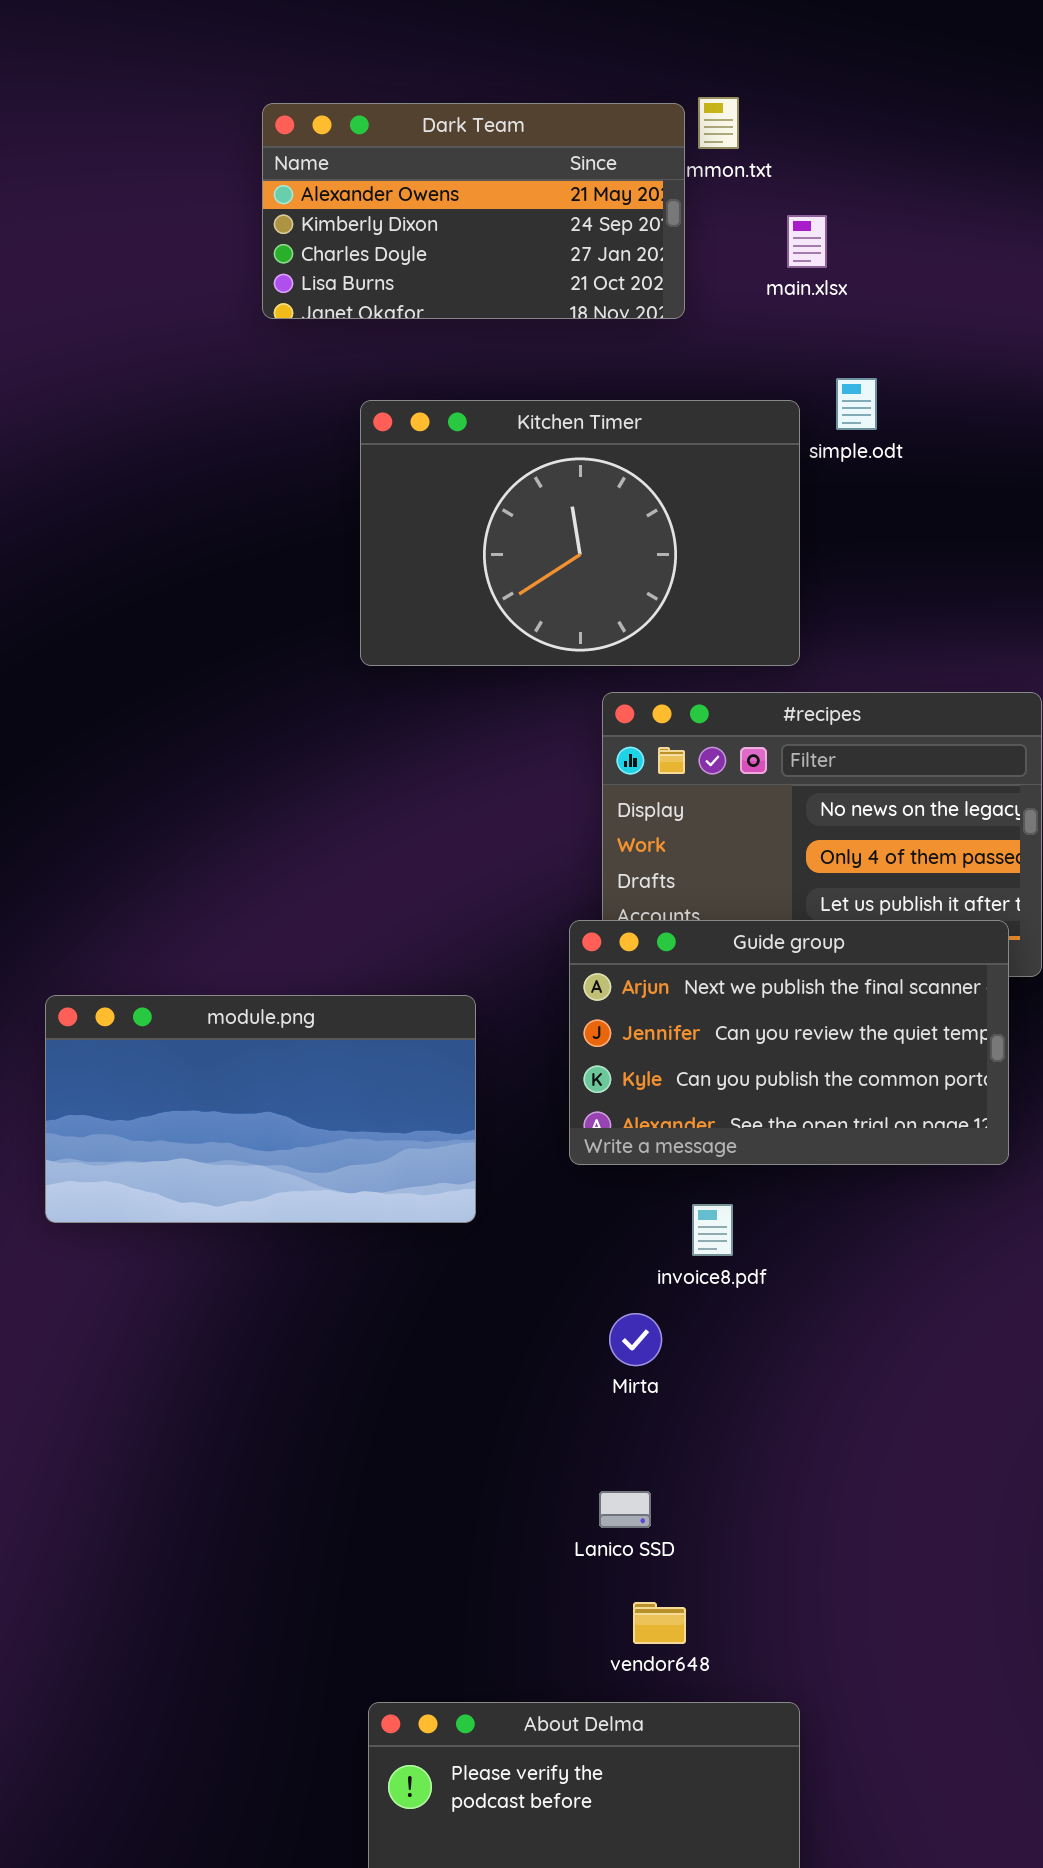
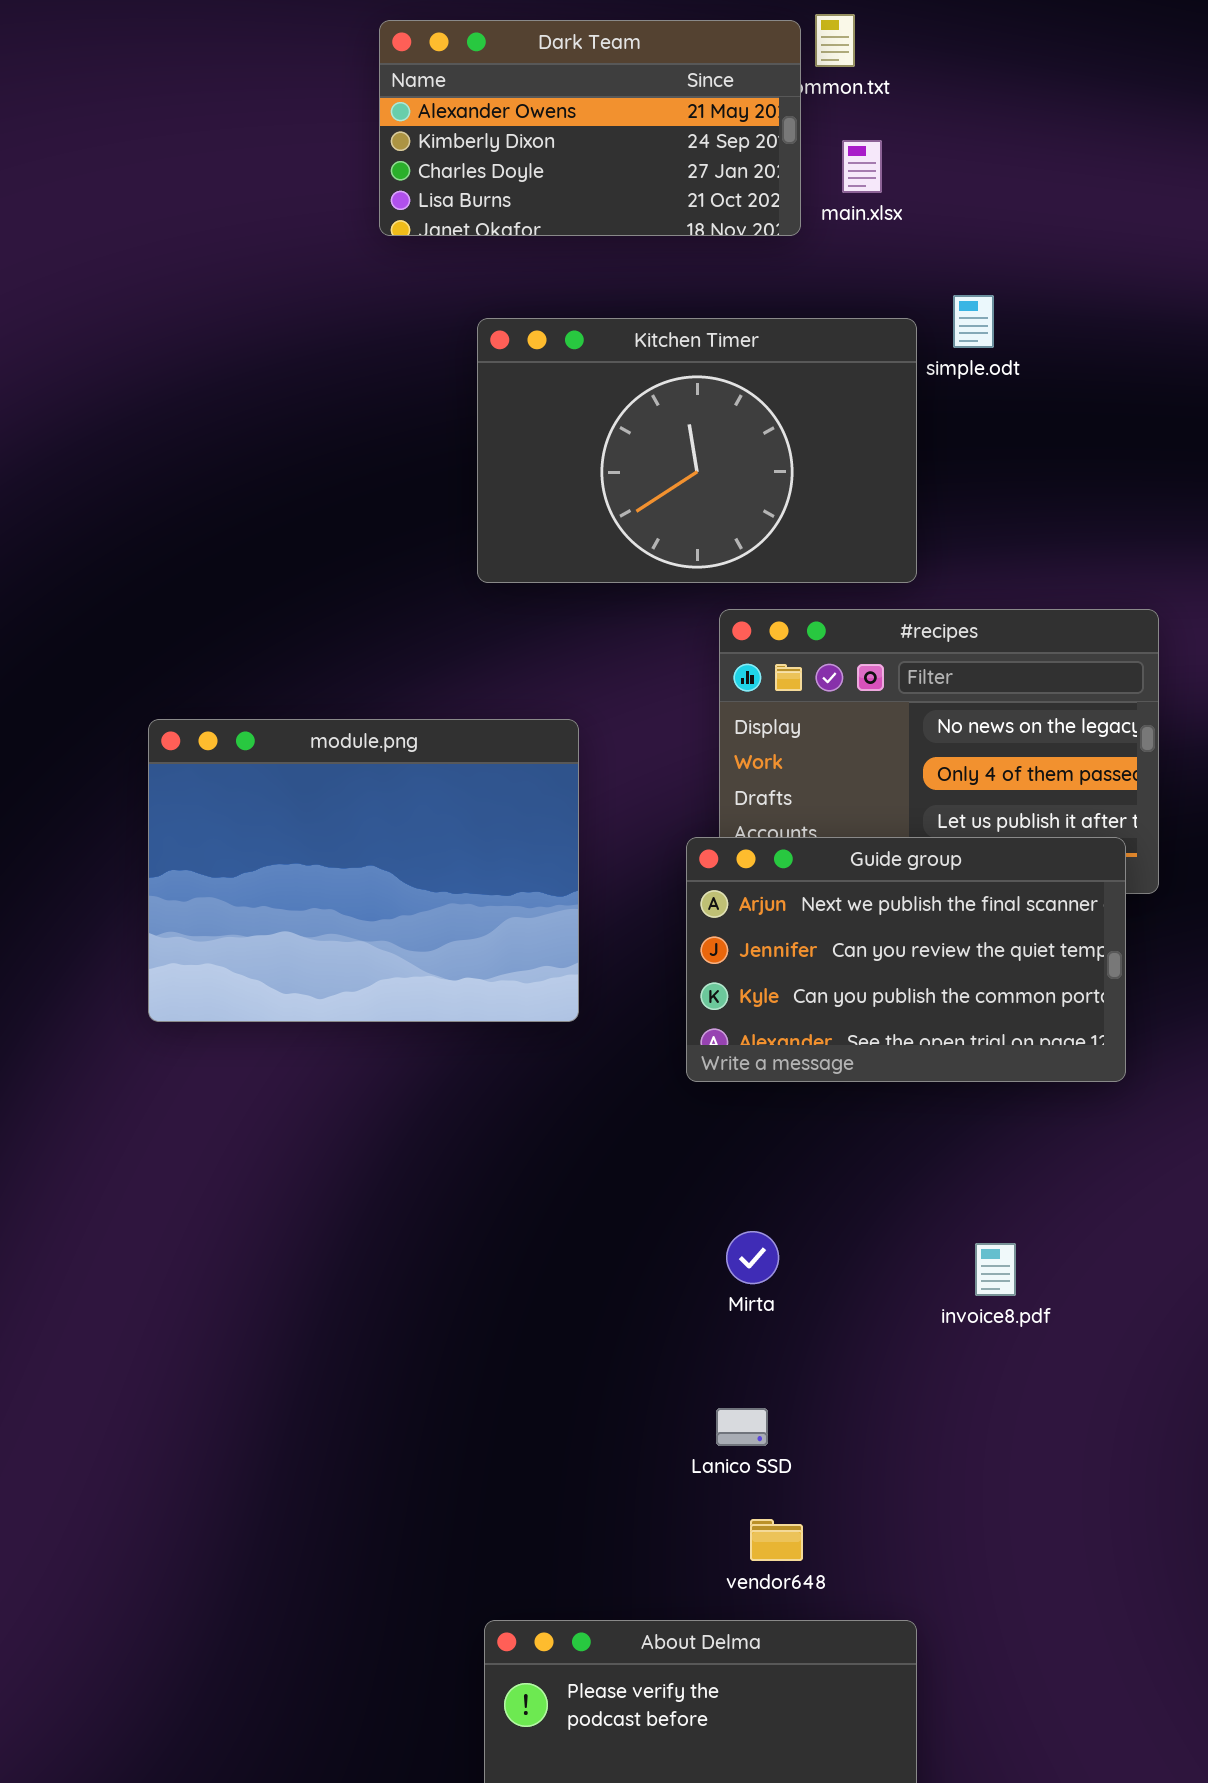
main.xlsx: [787,215,827,268] -> [842,140,882,193], moved
module.png: [45,995,476,1223] -> [148,719,579,1022], moved, resized
invoice8.pdf: [692,1204,733,1256] -> [975,1243,1016,1296], moved

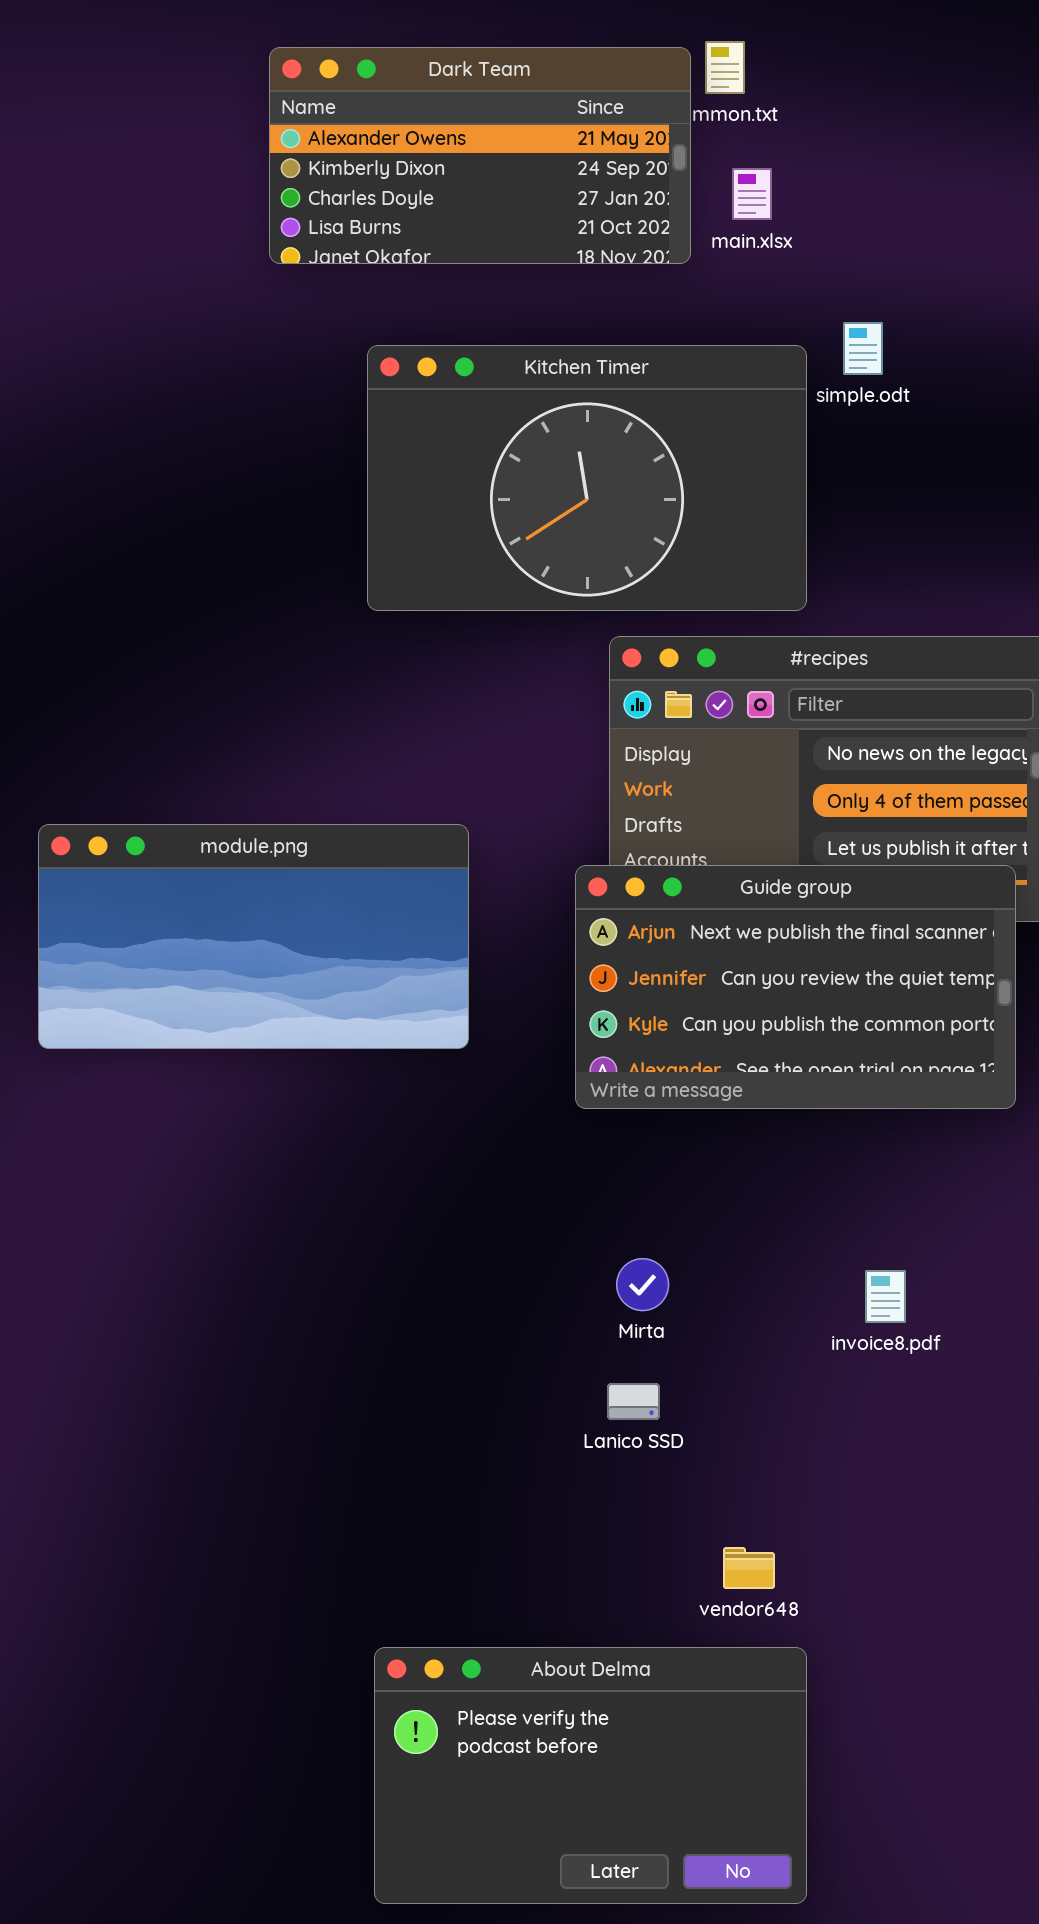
module.png: [148,719,579,1022] -> [38,824,469,1049], resized
Lanico SSD: [716,1408,768,1446] -> [607,1383,660,1420], moved
vendor648: [750,1519,803,1561] -> [723,1547,775,1589], moved

